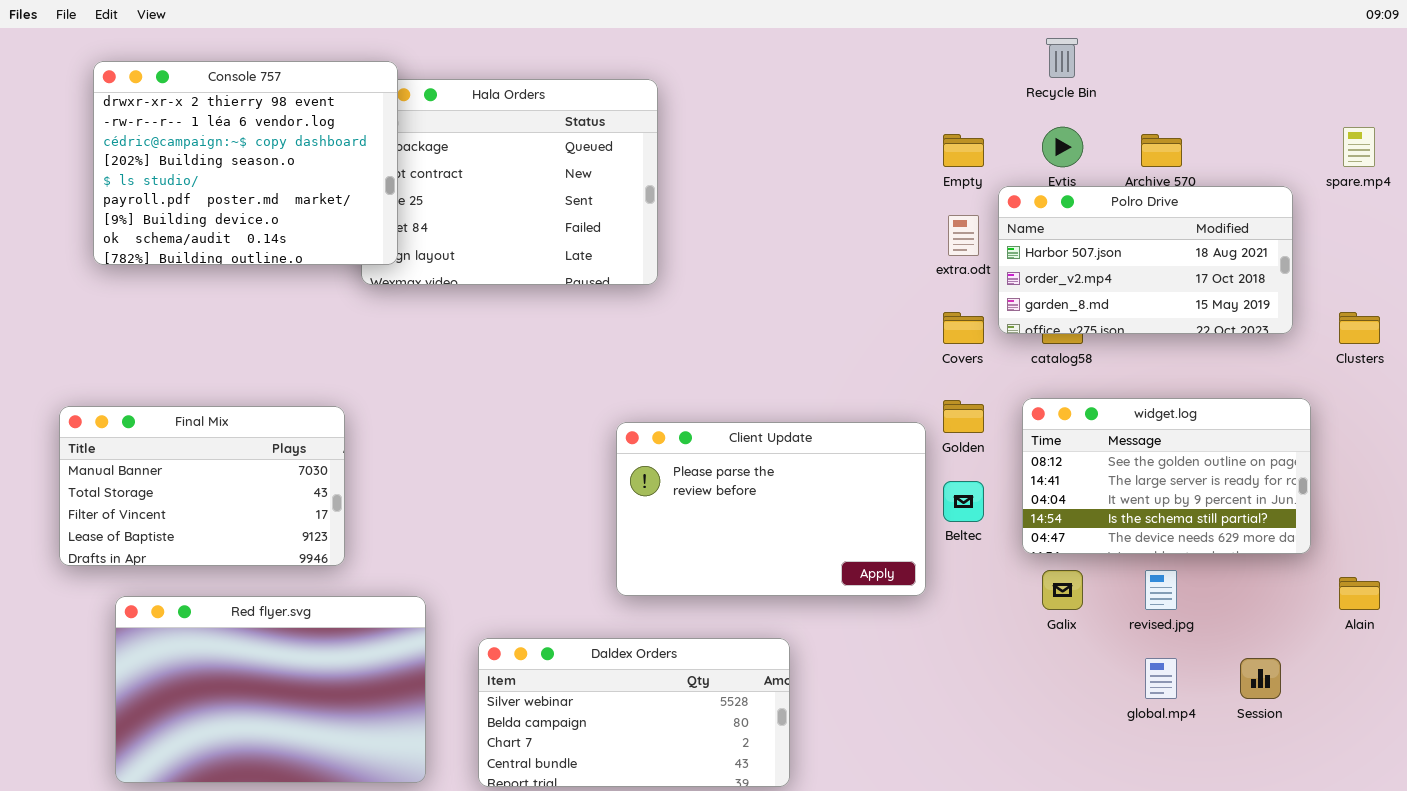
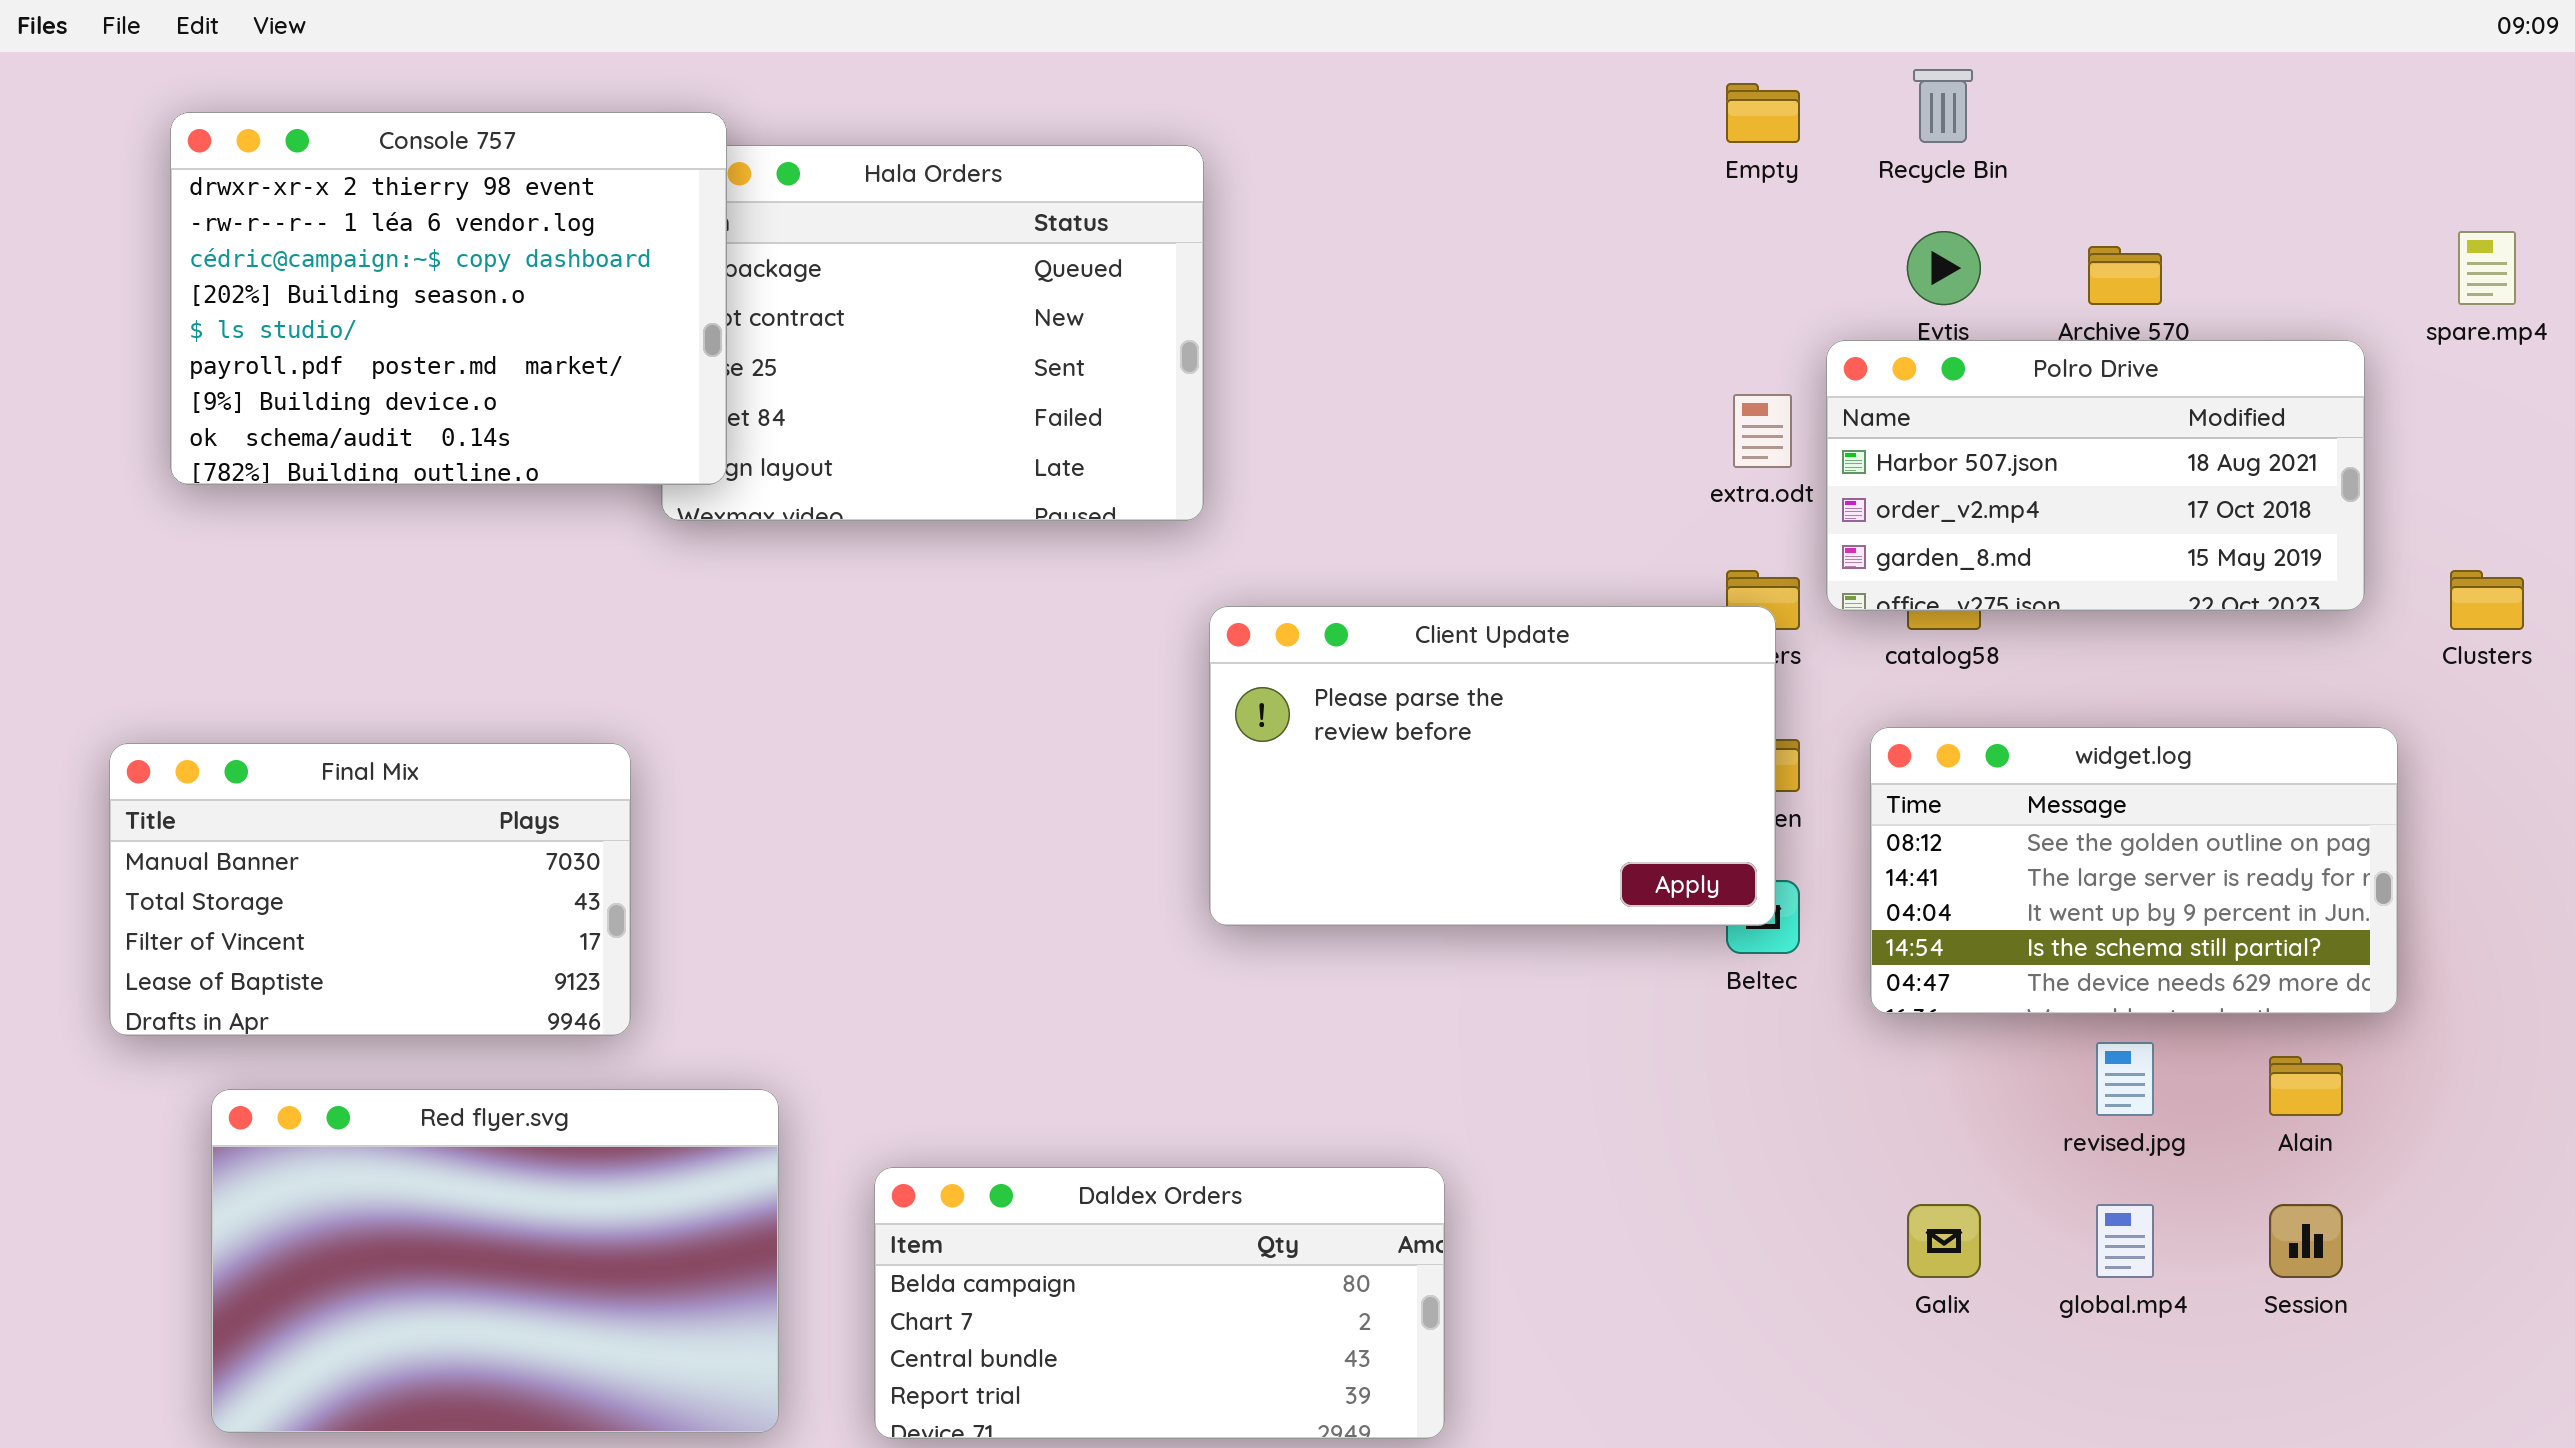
Empty: [943,134,984,167] -> [1726,83,1800,143], moved
Client Update: [616,422,926,596] -> [1209,606,1776,926], moved
Galix: [1042,570,1083,610] -> [1907,1204,1981,1278], moved
Alain: [1339,577,1380,610] -> [2269,1056,2343,1116], moved
Daldex Orders: [478,638,790,787] -> [874,1167,1445,1439], scrolled down 1 row

